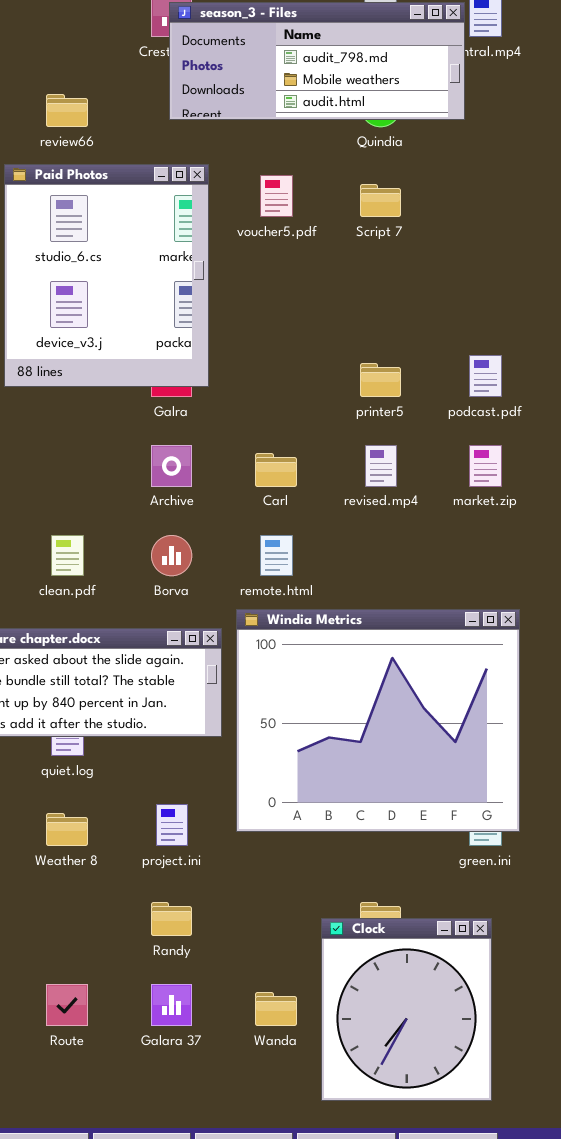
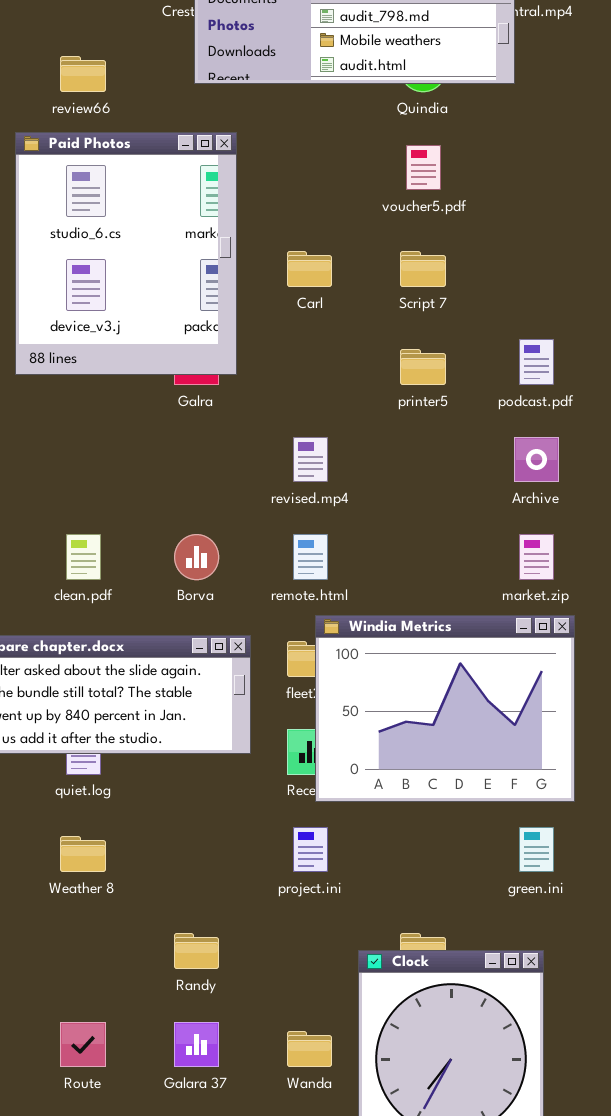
voucher5.pdf: [260,175,293,217] -> [406,145,441,190], moved
Script 7: [360,184,401,217] -> [400,251,446,287], moved
Archive: [151,445,192,487] -> [514,437,559,482], moved
revised.mp4: [365,445,397,487] -> [293,437,328,482], moved
market.zip: [469,445,502,487] -> [519,534,554,580], moved
Carl: [255,453,297,487] -> [287,251,332,287], moved
Windia Metrics: [236,609,520,832] -> [315,615,575,802], resized
project.ini: [156,804,188,846] -> [293,827,328,872], moved

